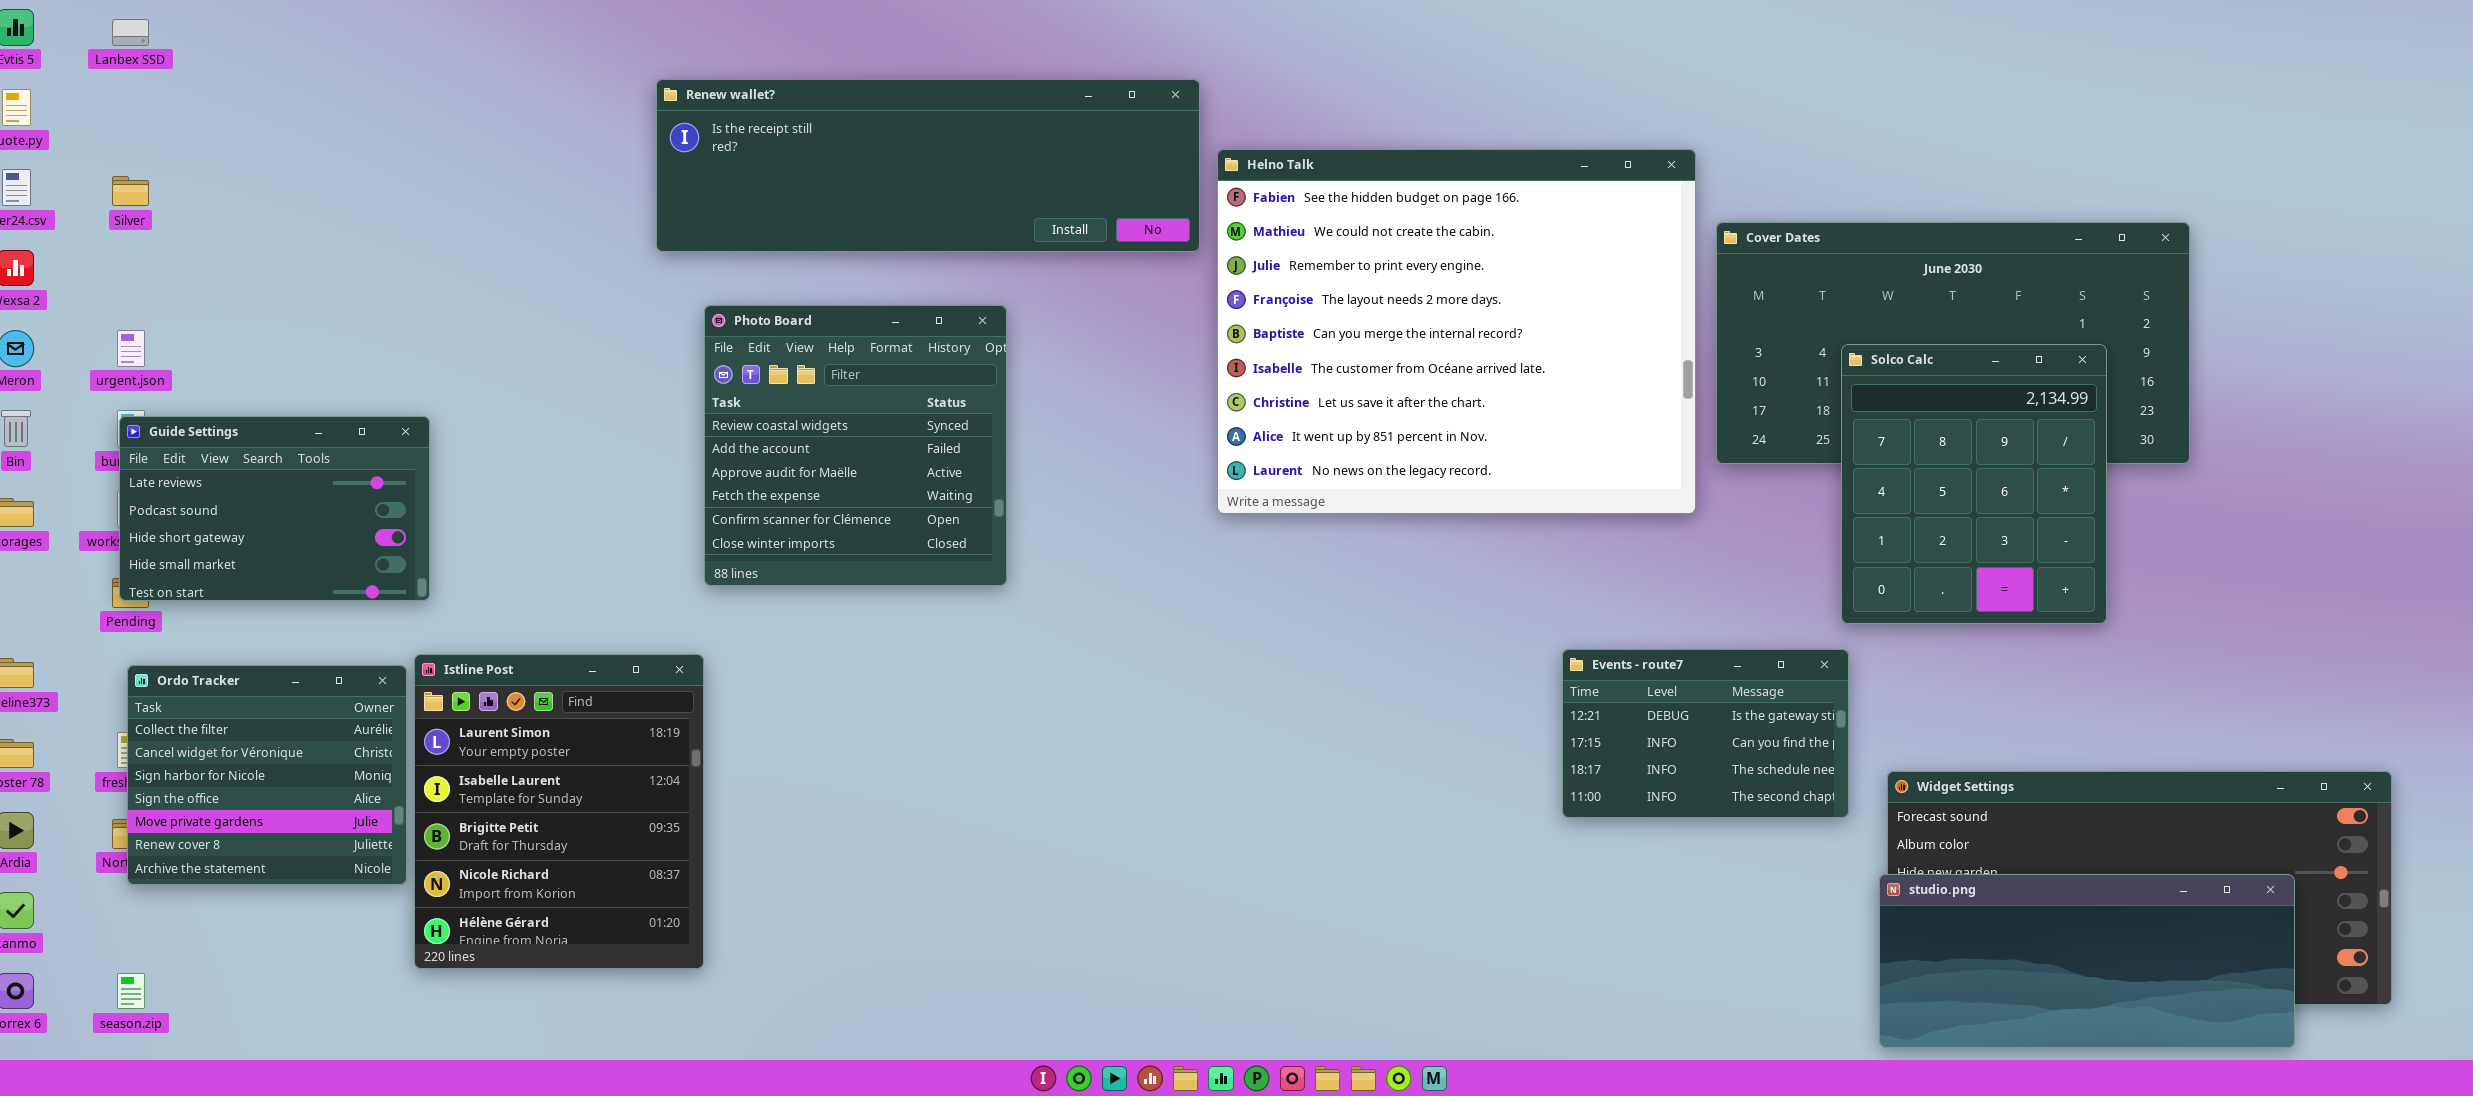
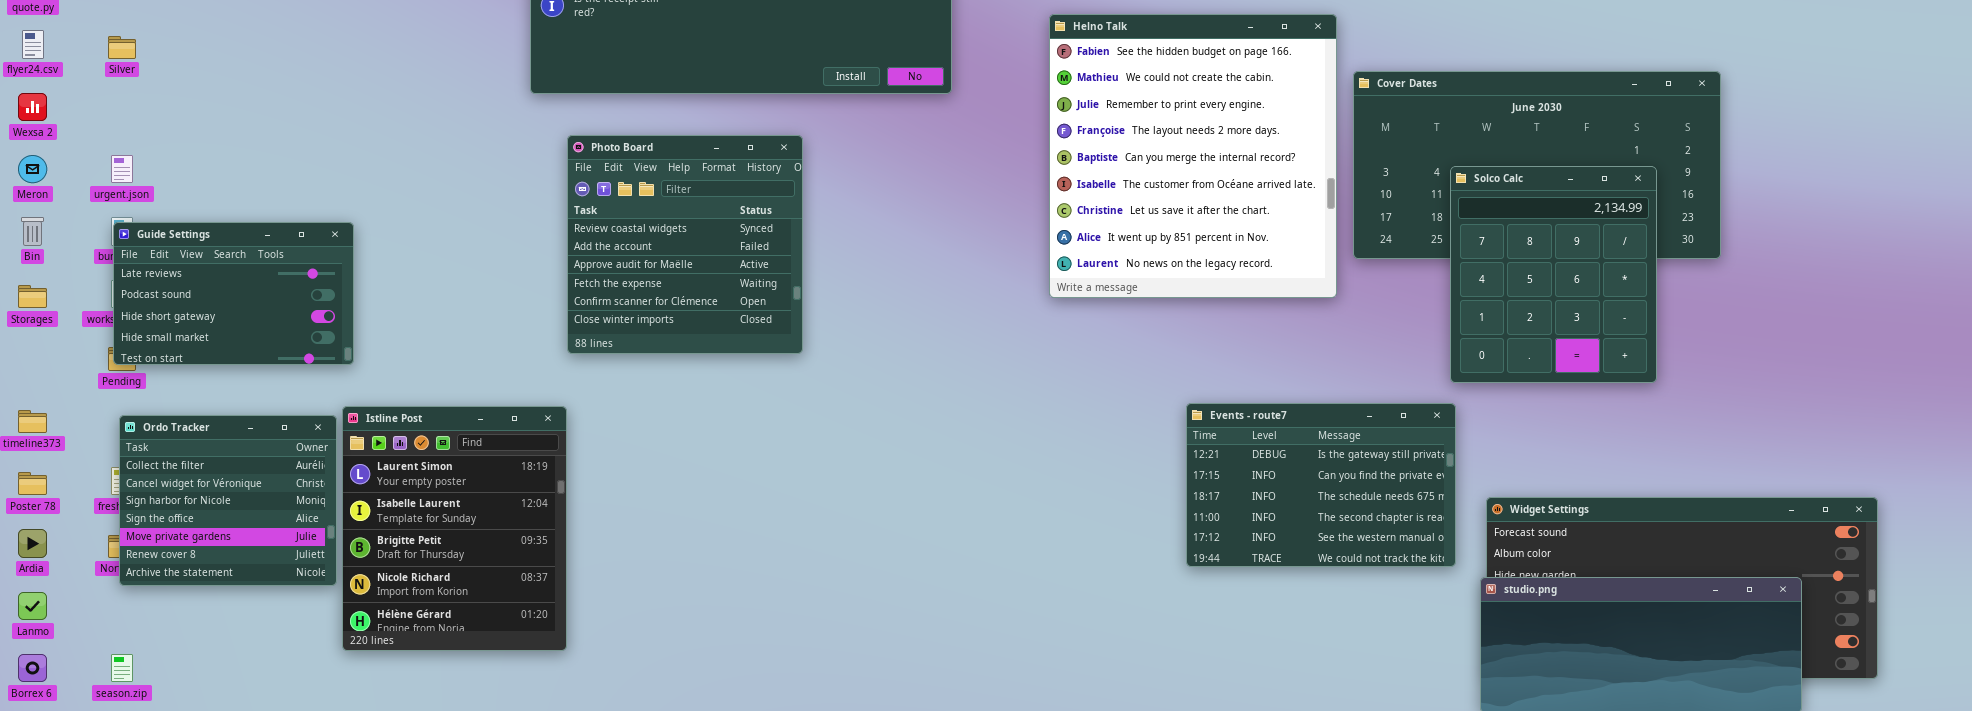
Helno Talk: [1217,149,1696,514] -> [1049,14,1337,298], resized
Events - route7: [1562,649,1849,818] -> [1186,403,1456,567], resized

